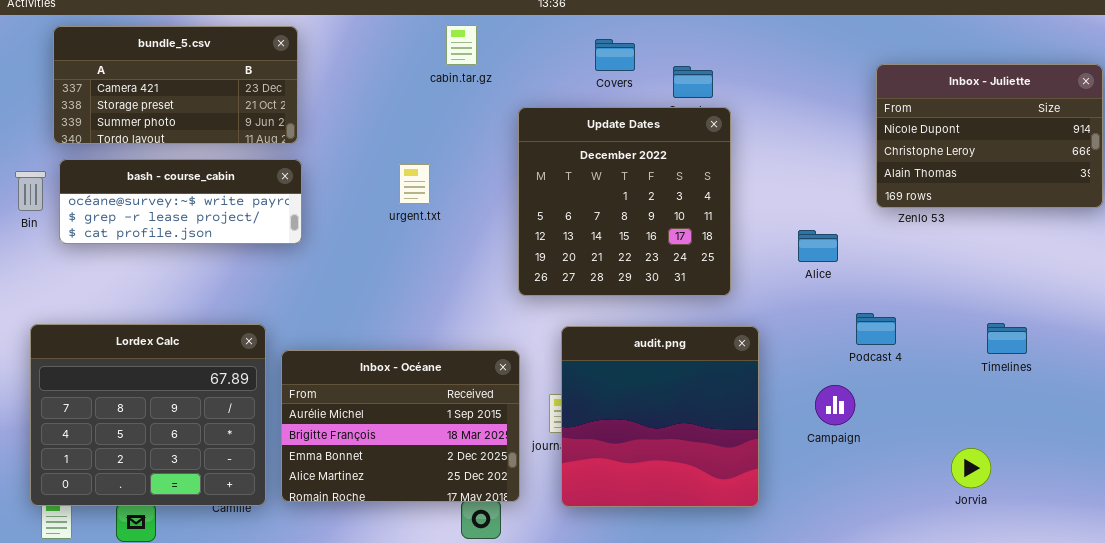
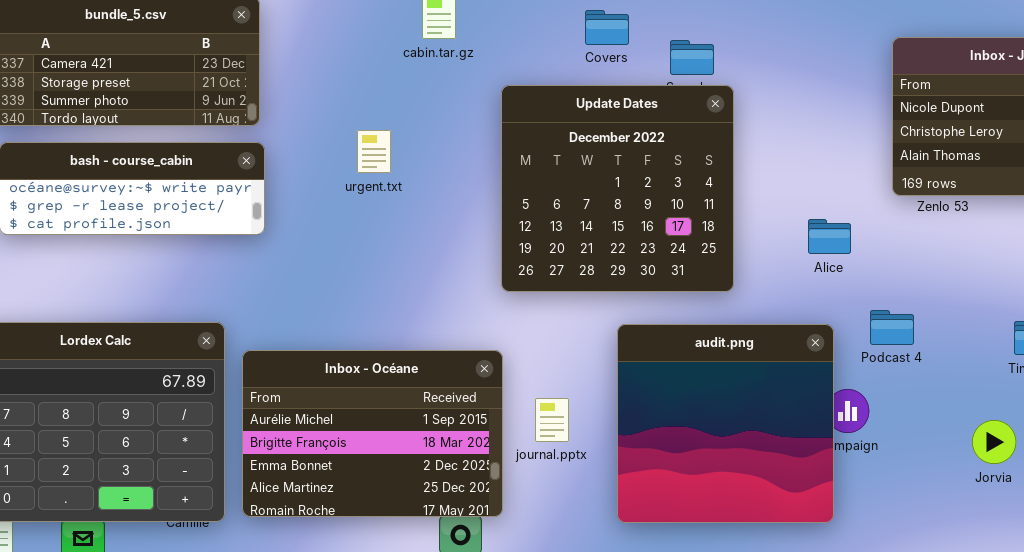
urgent.txt: [399,164,430,204] -> [357,130,391,173], moved
audit.png: [561,326,759,507] -> [617,324,834,523], moved
Jorvia: [951,448,991,488] -> [972,420,1016,464], moved

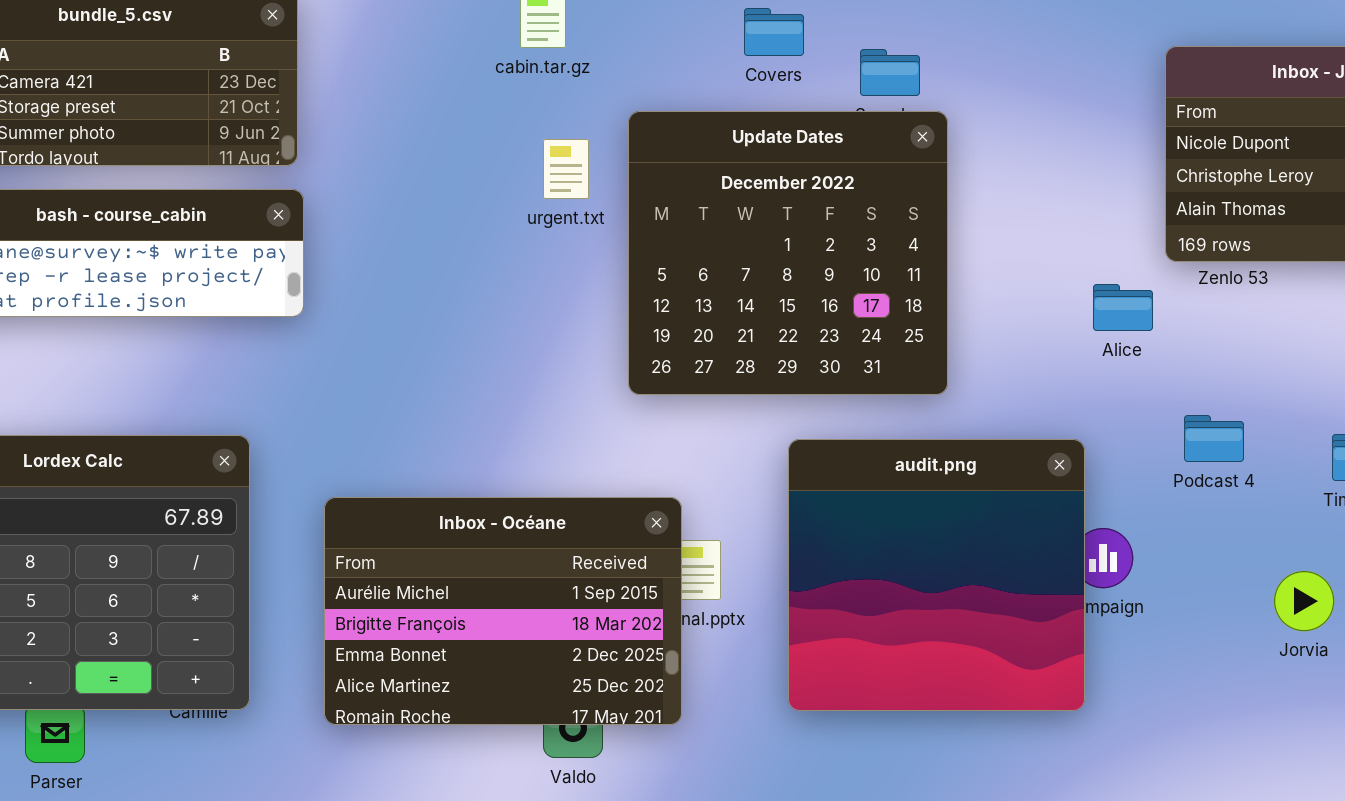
urgent.txt: [357,130,391,173] -> [543,139,589,199], moved
Alice: [808,219,851,254] -> [1093,284,1153,331], moved
Podcast 4: [870,310,914,345] -> [1184,415,1244,462], moved
Inbox - Océane: [242,350,503,517] -> [324,497,682,725], moved

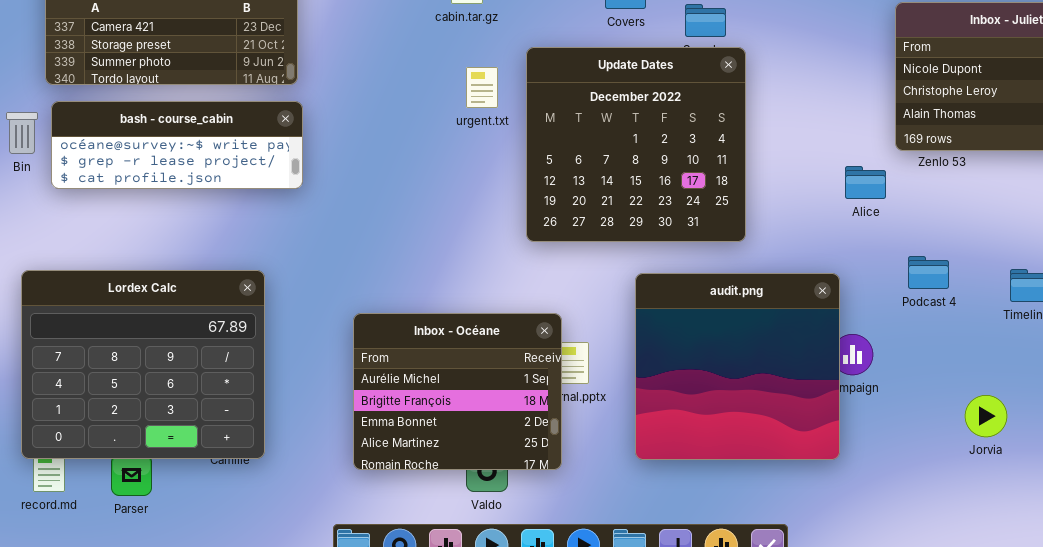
Inbox - Océane: [324,497,682,725] -> [353,313,562,470], resized
Jorvia: [1274,571,1334,631] -> [965,395,1007,437], moved

